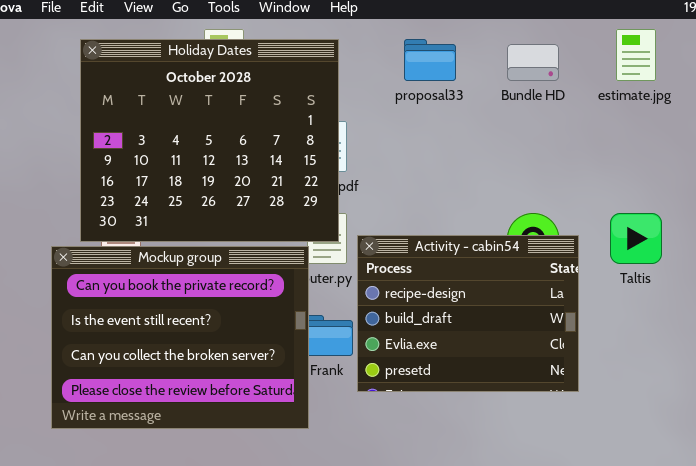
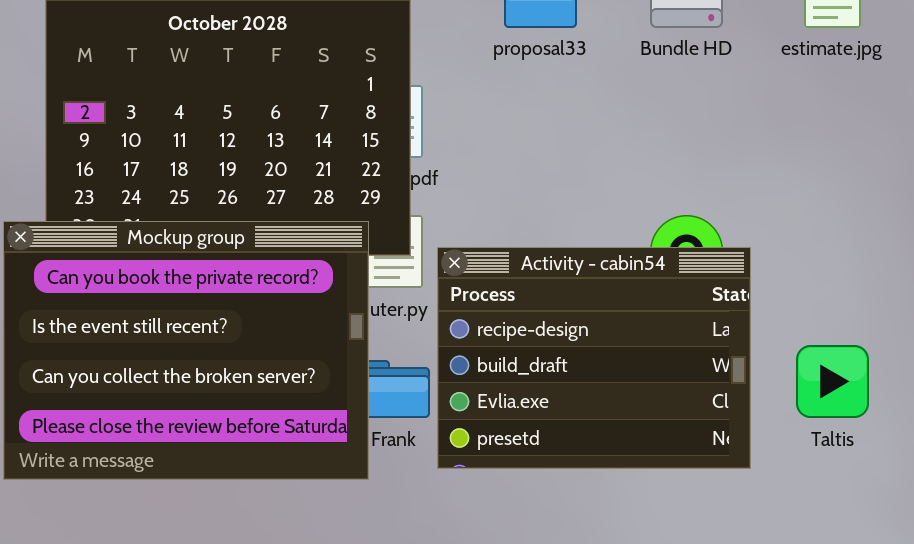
Taltis: [610,213,662,264] -> [796,345,869,418], moved
Mockup group: [51,246,309,429] -> [3,221,369,480], moved

